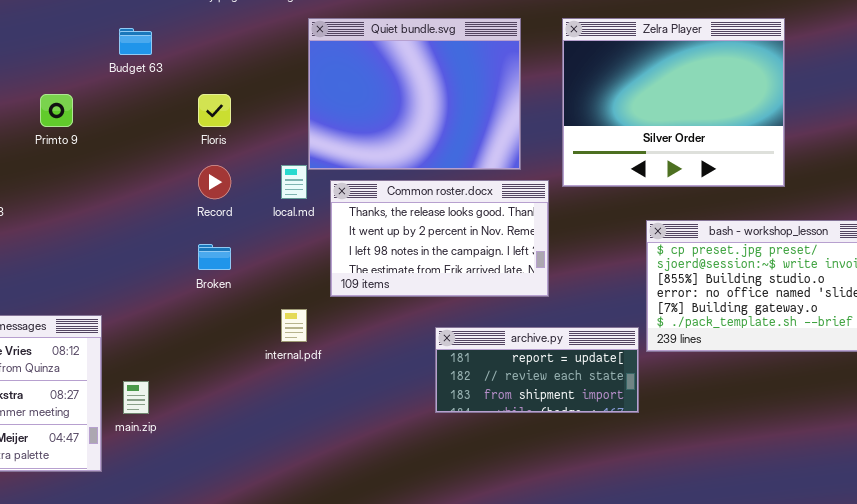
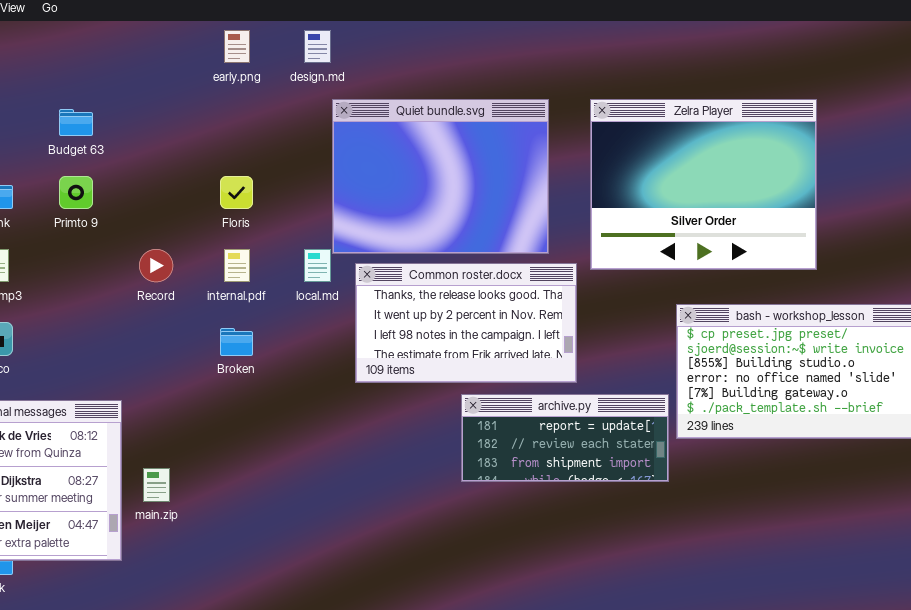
Budget 63: [119,28,152,55] -> [59,109,93,136], moved
Record: [198,165,231,199] -> [139,249,173,282], moved
internal.pdf: [281,309,307,342] -> [224,249,250,282], moved
archive.py: [435,327,639,413] -> [461,394,669,482], moved

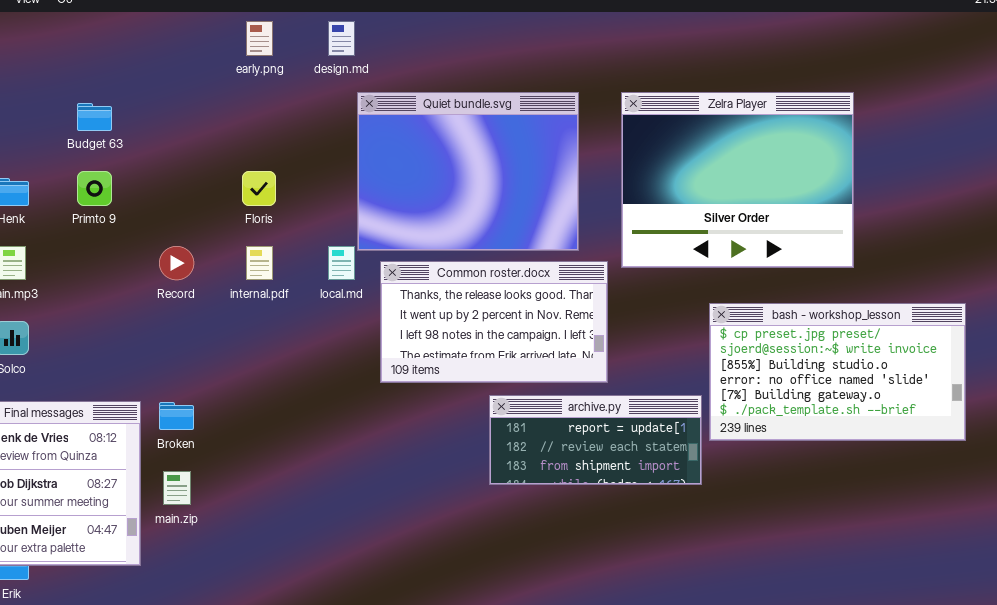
Broken: [220,328,253,356] -> [159,402,194,430], moved

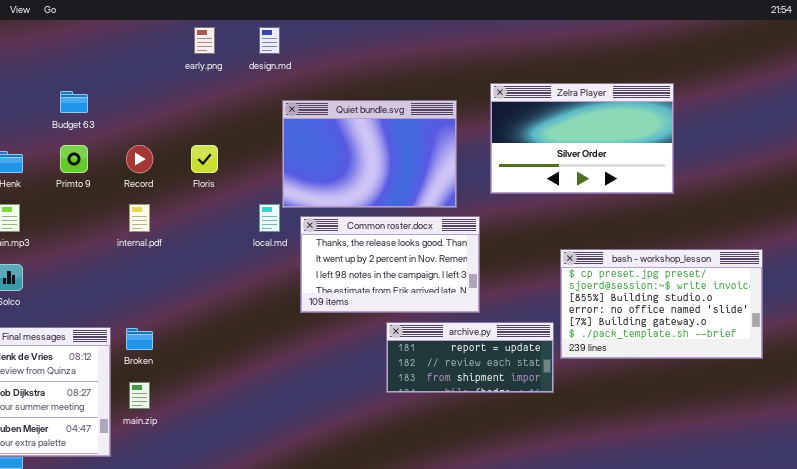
Quiet bundle.svg: [357,92,579,251] -> [282,100,457,208], resized
Zelra Player: [621,92,854,268] -> [490,83,674,194], resized
Record: [159,246,194,280] -> [126,145,153,173], moved
internal.pdf: [246,246,273,280] -> [129,204,150,232], moved

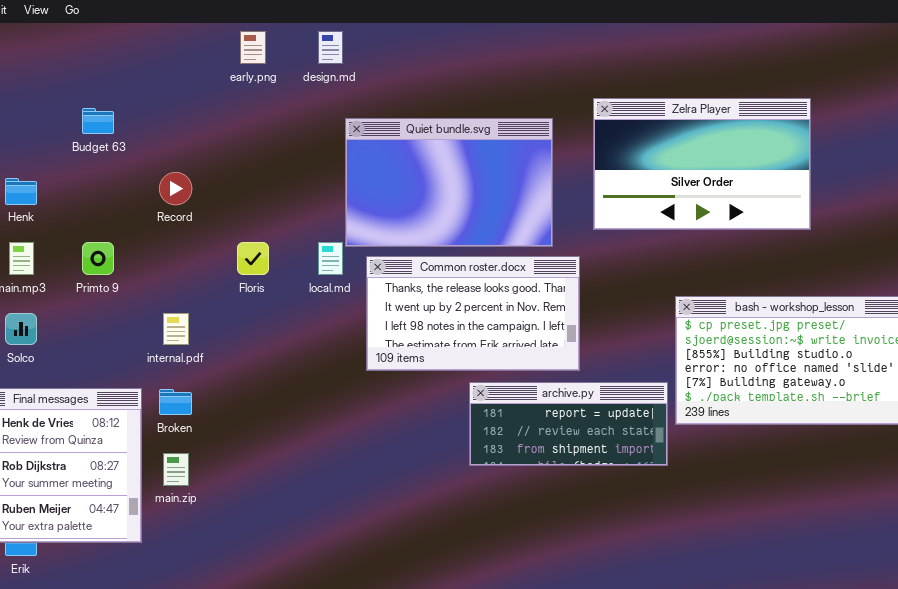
Primto 9: [60,145,88,173] -> [82,242,114,275], moved
Floris: [191,145,218,173] -> [237,242,269,275], moved
internal.pdf: [129,204,150,232] -> [163,313,189,345], moved

